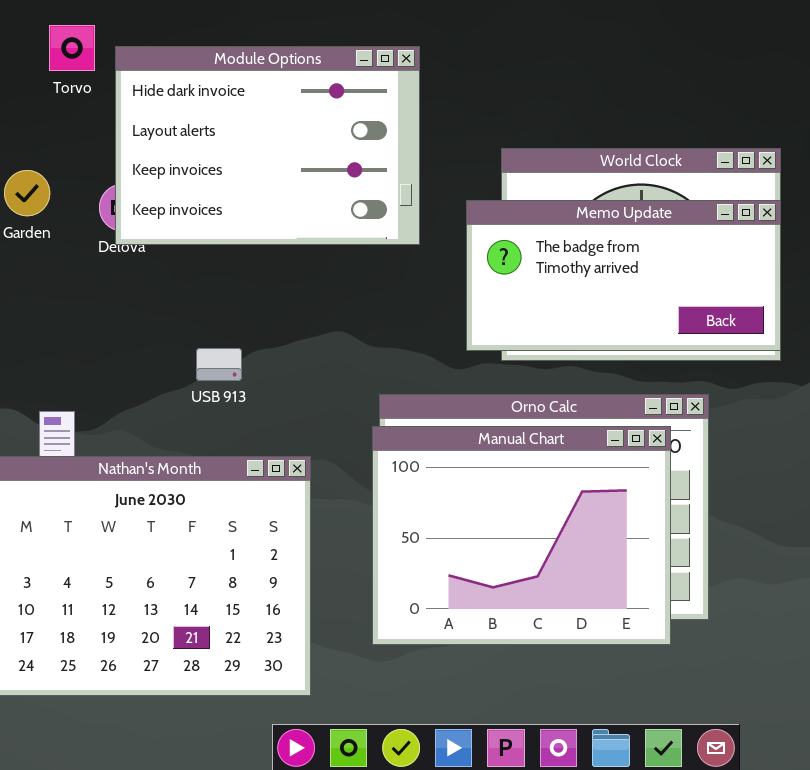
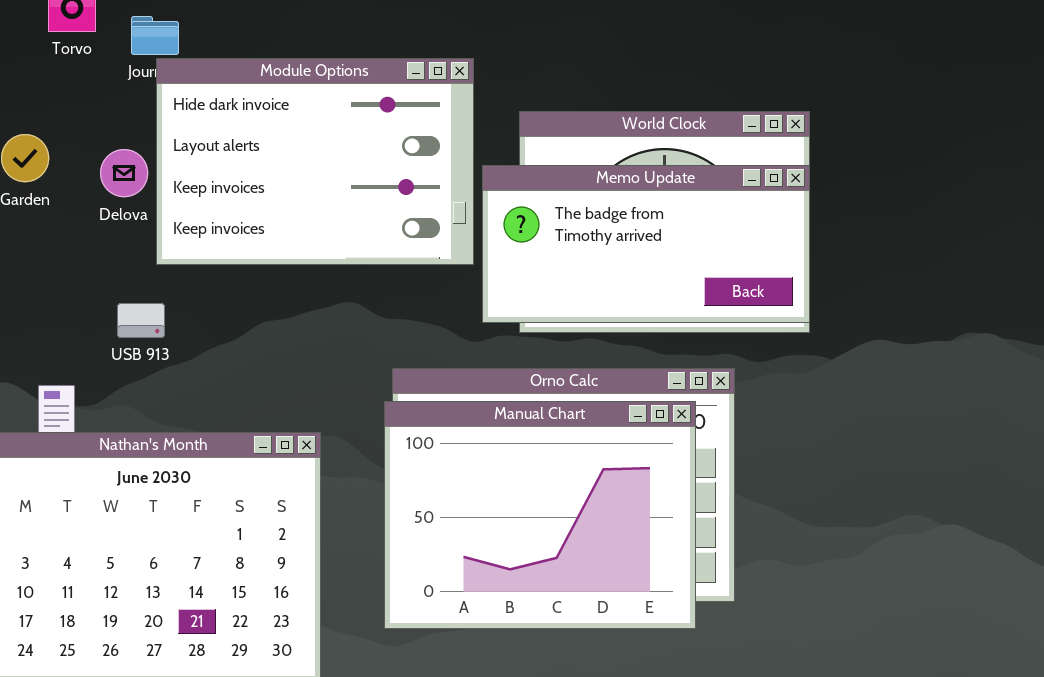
Module Options: [115,46,420,245] -> [156,58,474,265], moved
USB 913: [196,348,242,381] -> [117,303,165,338], moved

